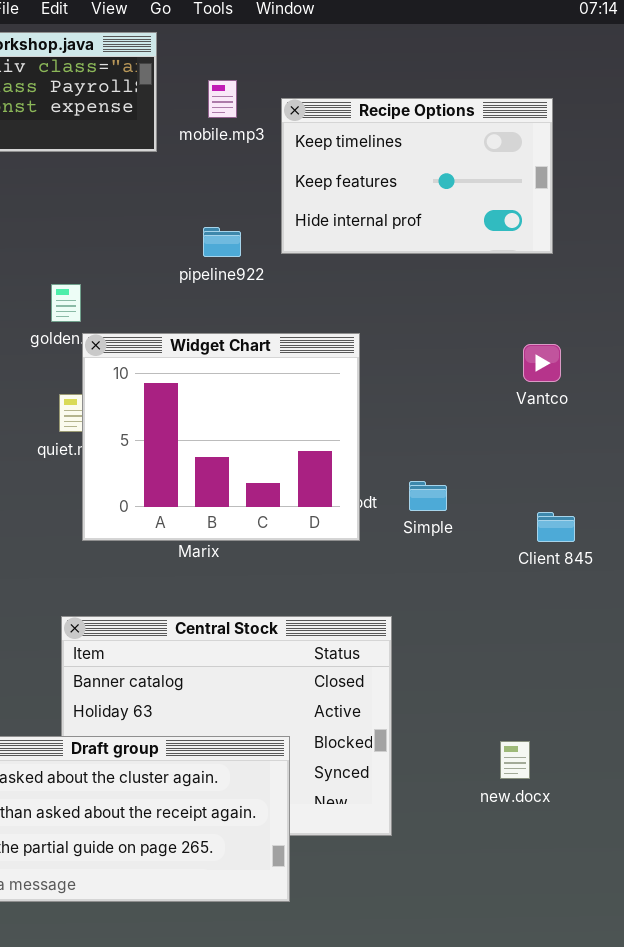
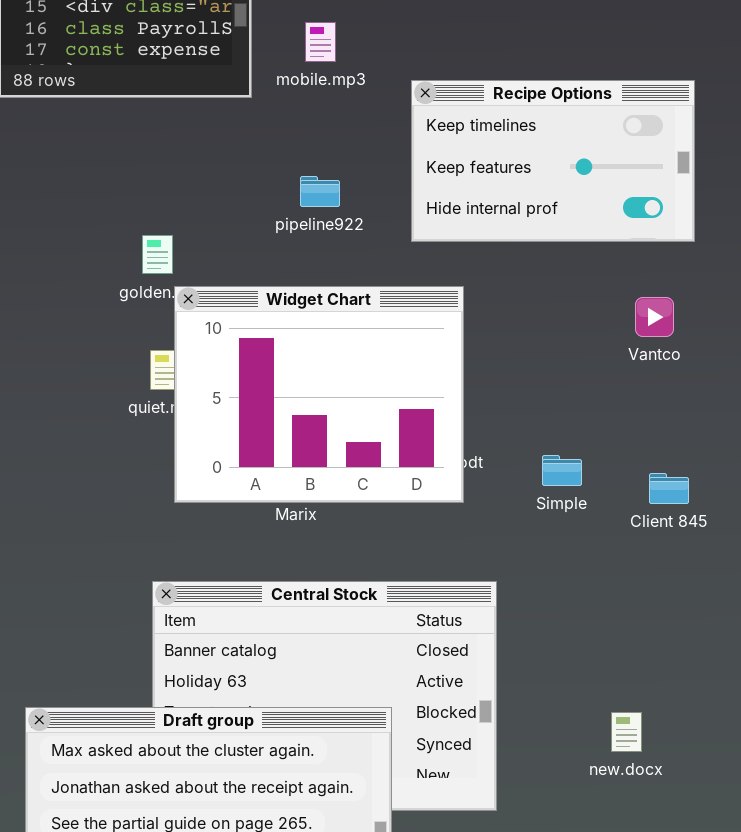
Recipe Options: [281,98,553,254] -> [411,80,695,242], moved
Simple: [409,481,447,511] -> [542,455,582,486], moved

